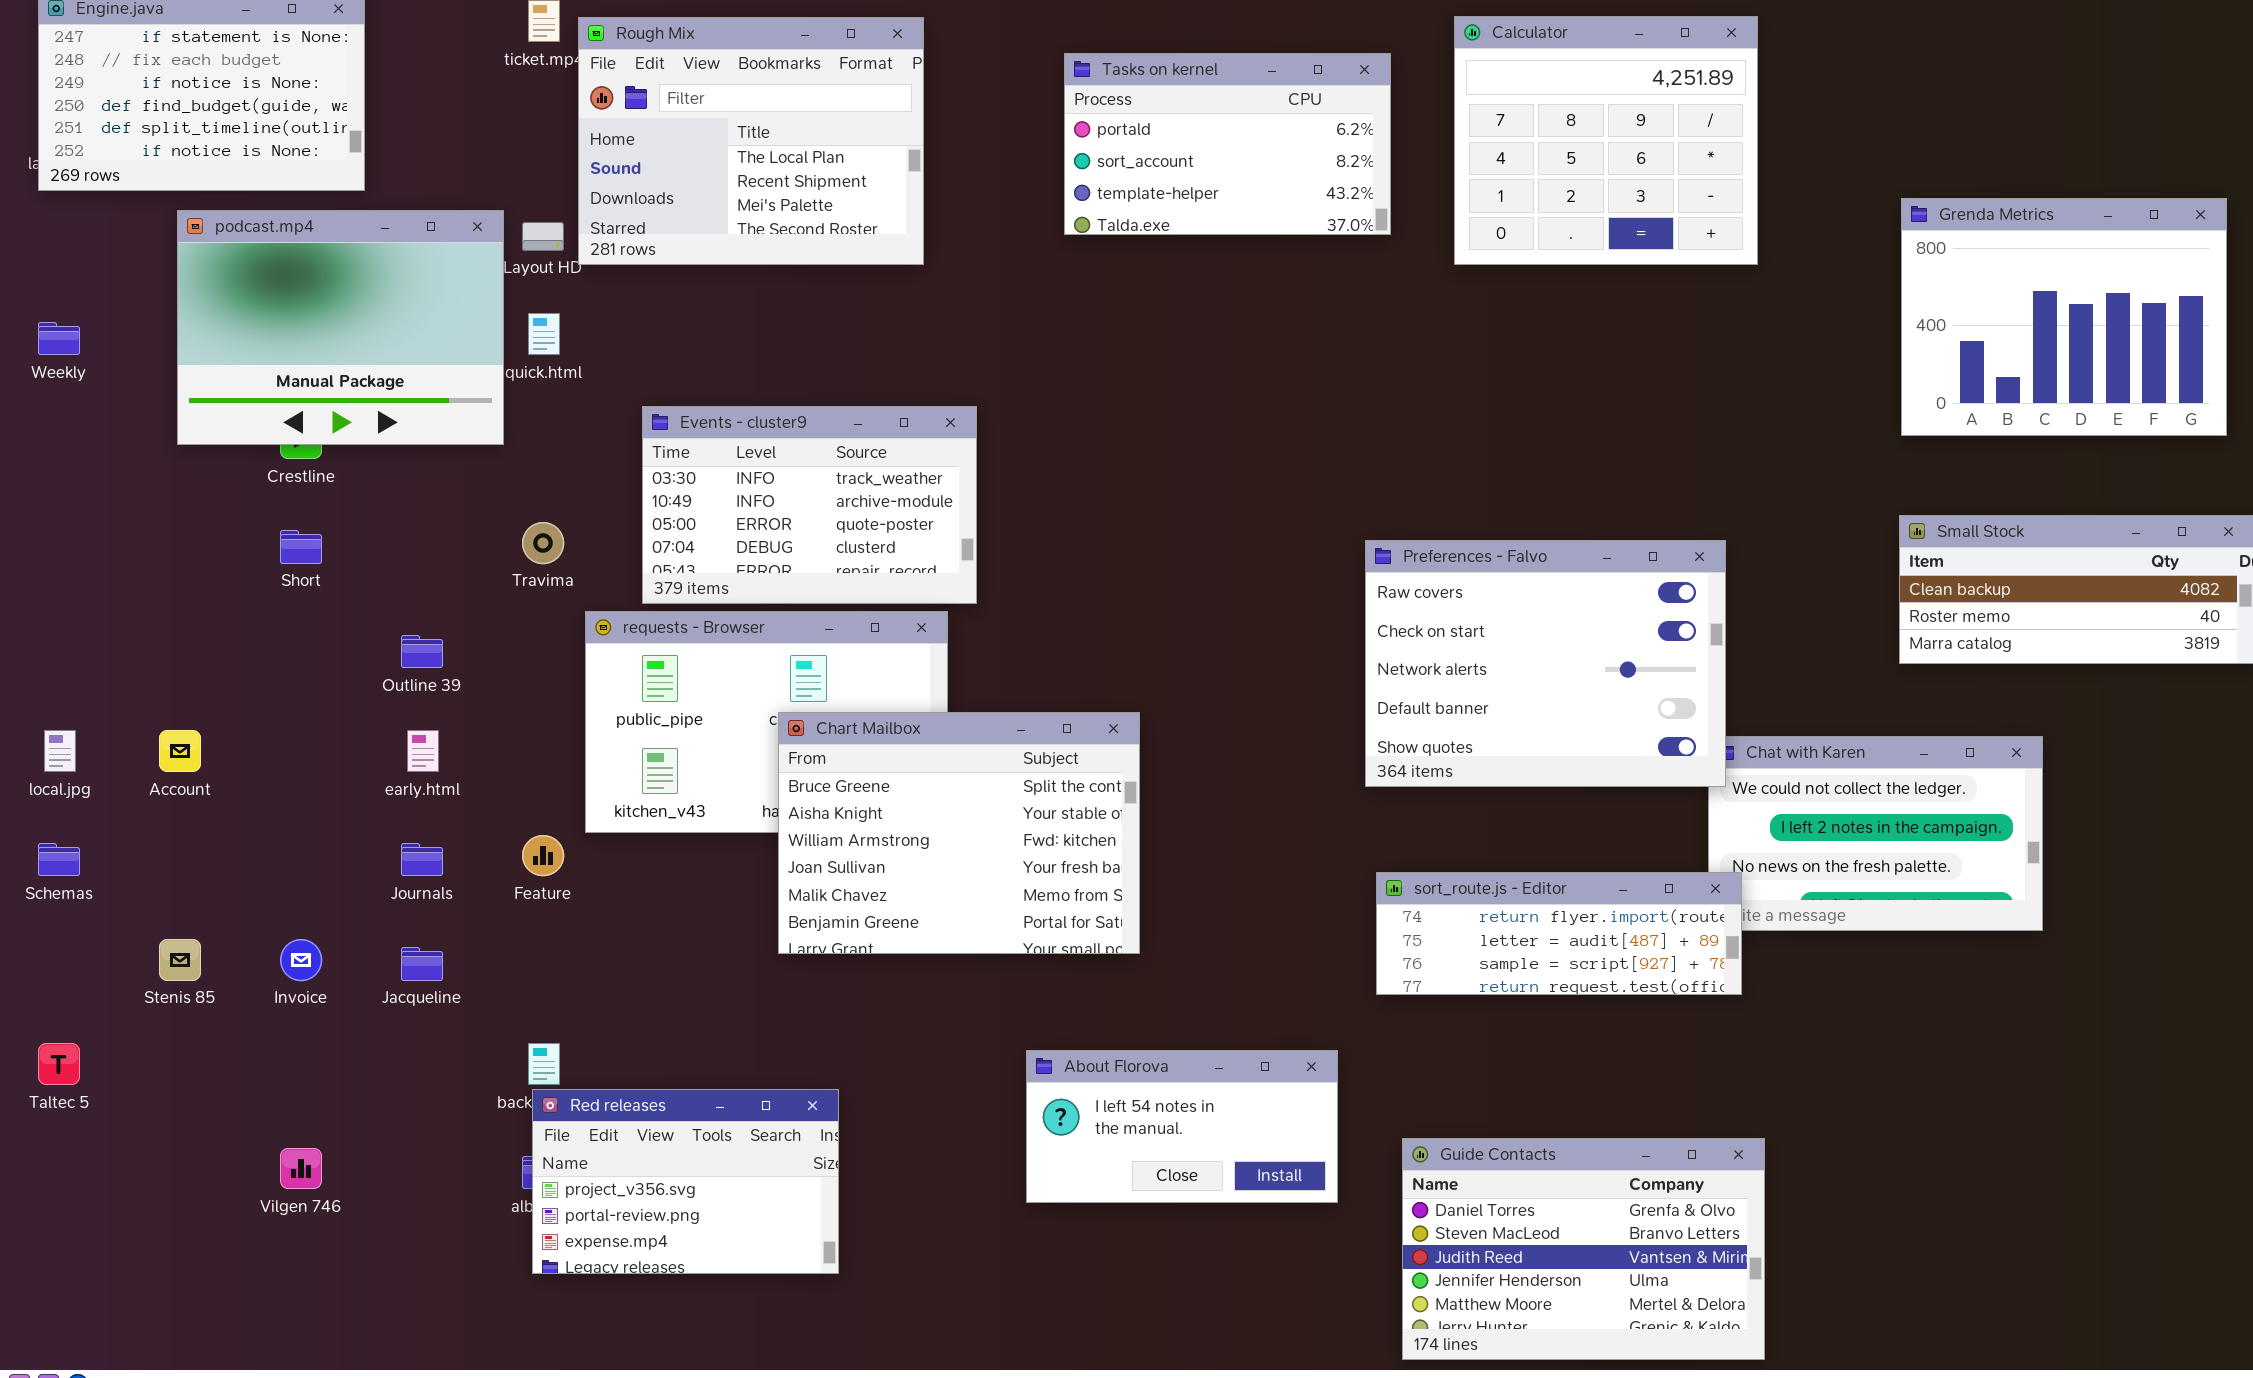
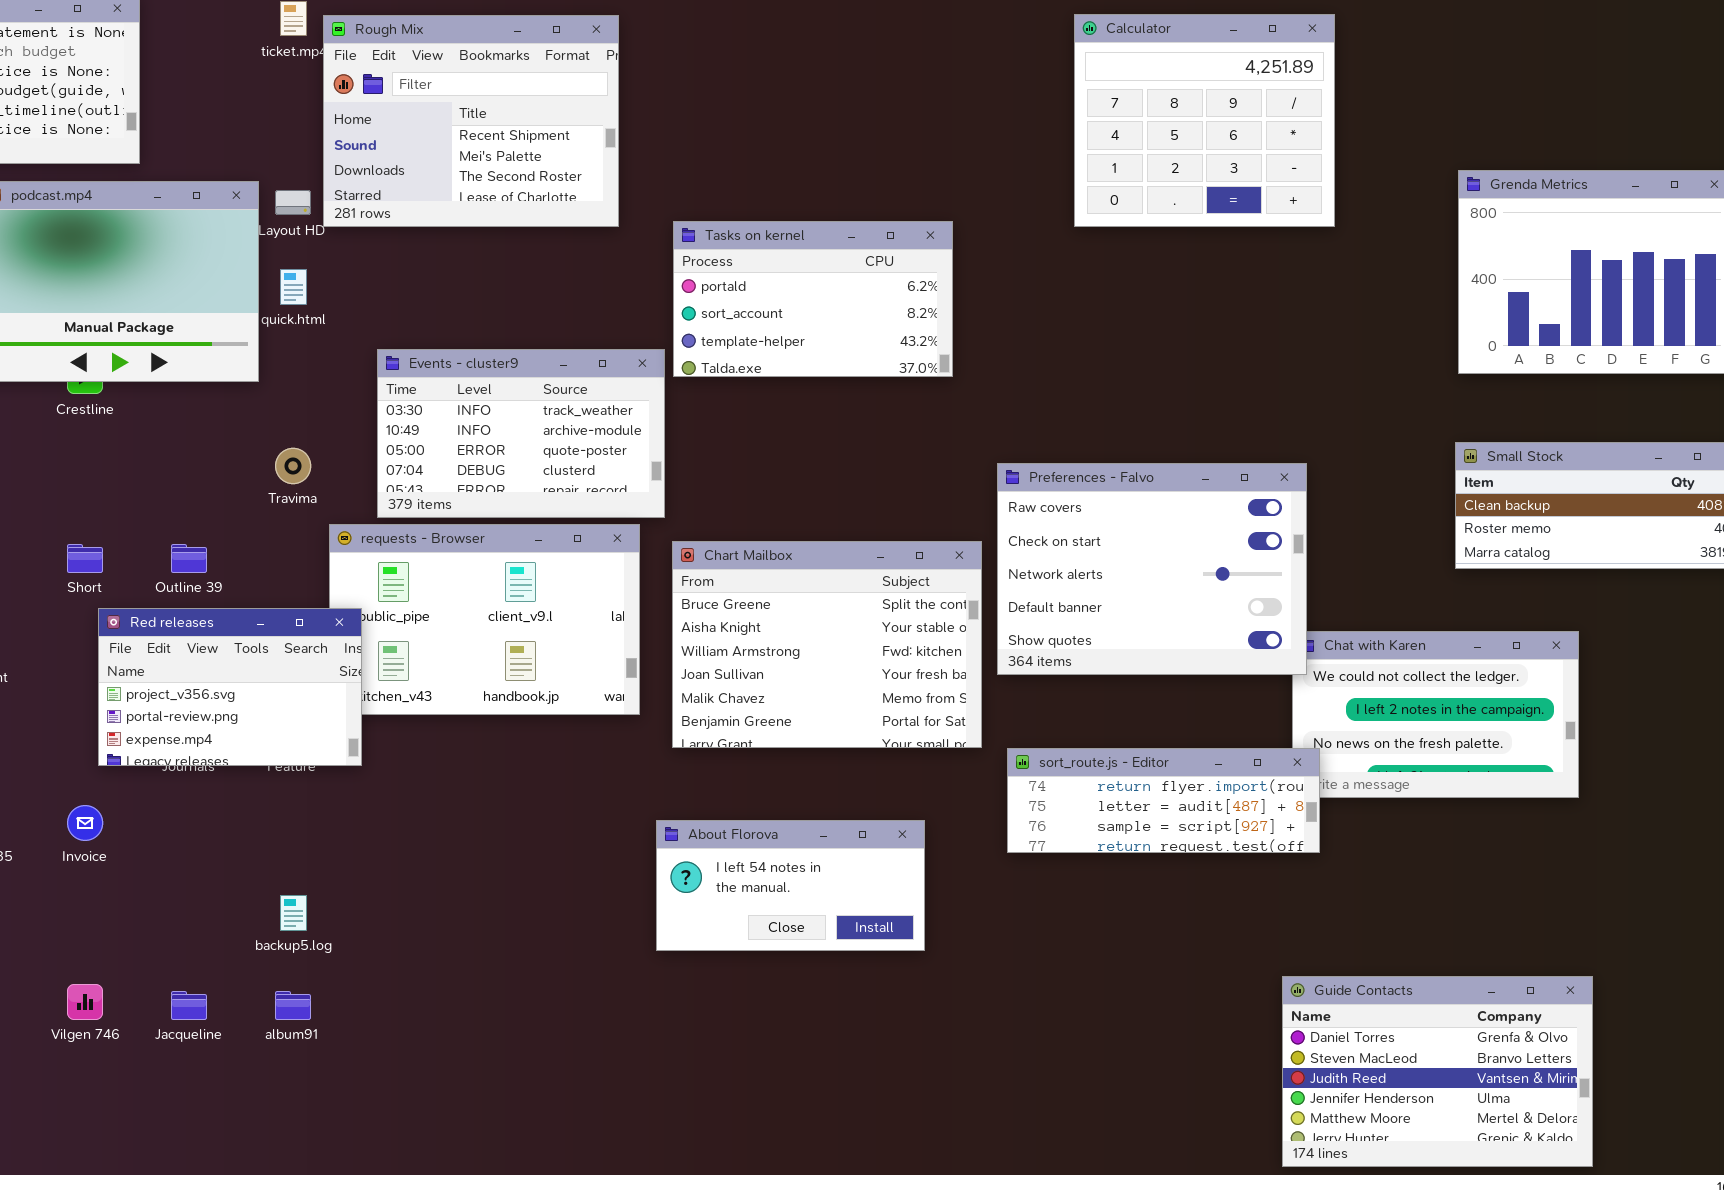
Rough Mix: [578,17,924,265] -> [323,15,619,227], scrolled down 1 row
Tasks on kernel: [1064,53,1391,235] -> [673,221,953,377], moved
Short: [280,530,322,564] -> [67,544,103,573], moved
Chart Mailbox: [778,712,1140,954] -> [672,541,982,748], moved
Jacqueline: [401,947,443,981] -> [171,991,207,1020], moved
About Florova: [1026,1050,1338,1203] -> [656,820,925,951], moved
Red releases: [532,1089,839,1274] -> [98,608,362,766], moved
Guide Contacts: [1402,1138,1765,1360] -> [1282,976,1593,1167], moved

